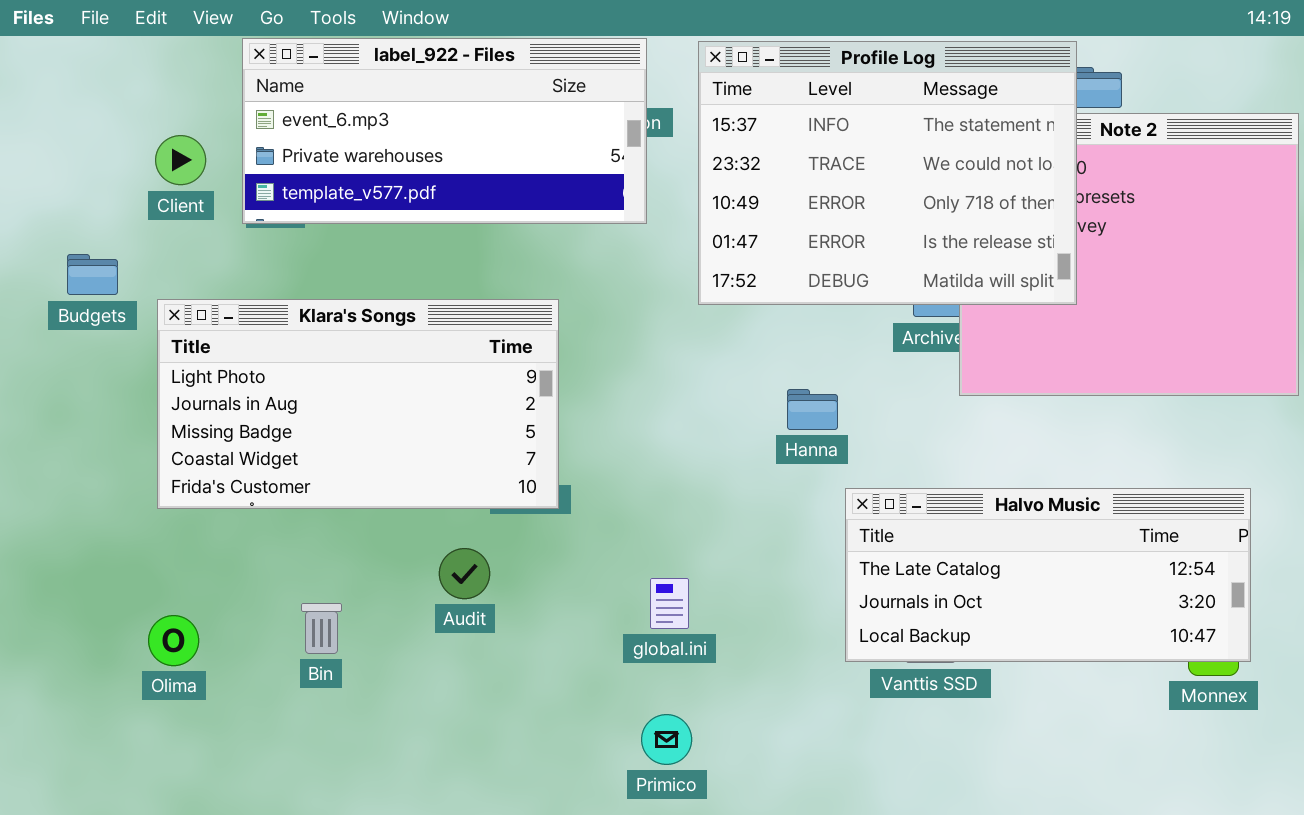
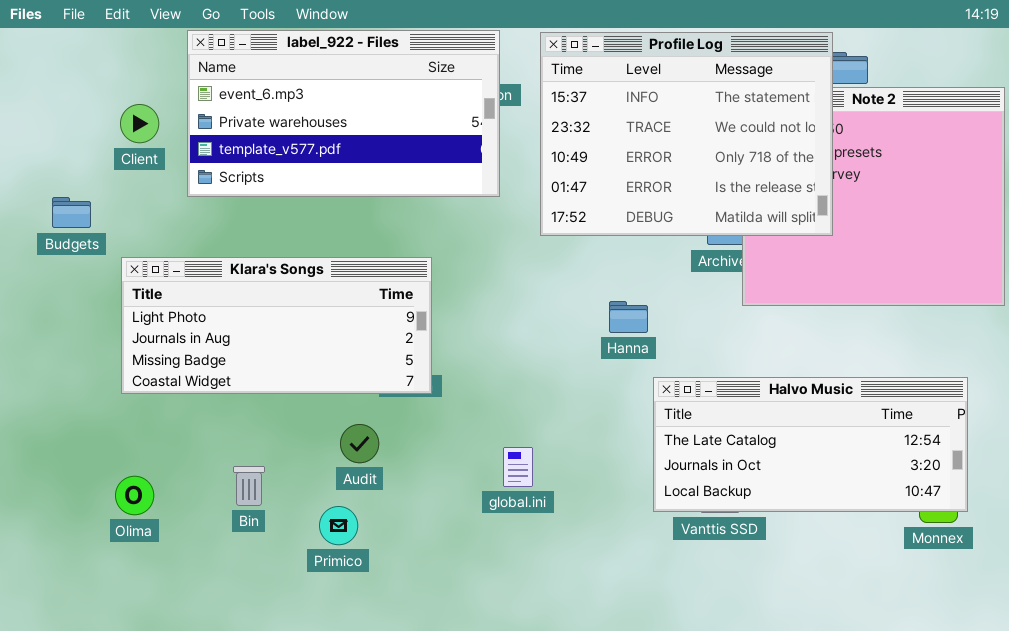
label_922 - Files: [242,38,647,224] -> [187,30,500,197], resized
Klara's Songs: [157,299,559,509] -> [121,257,432,394], resized
Primico: [641,714,692,765] -> [319,506,358,545], moved

